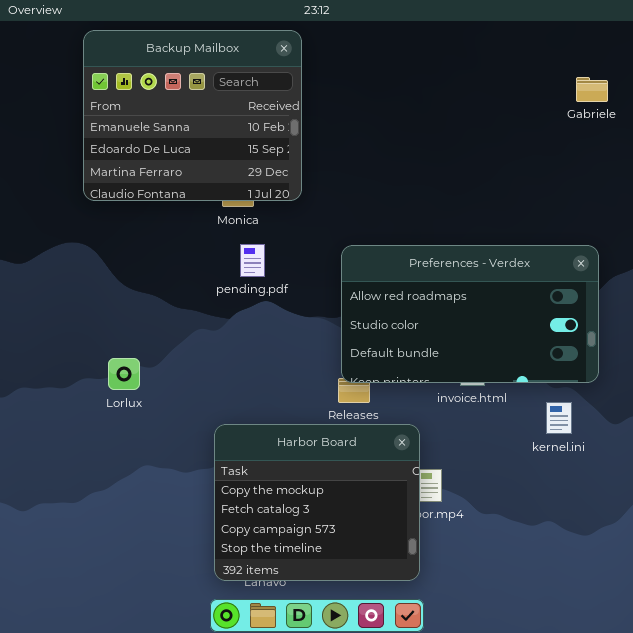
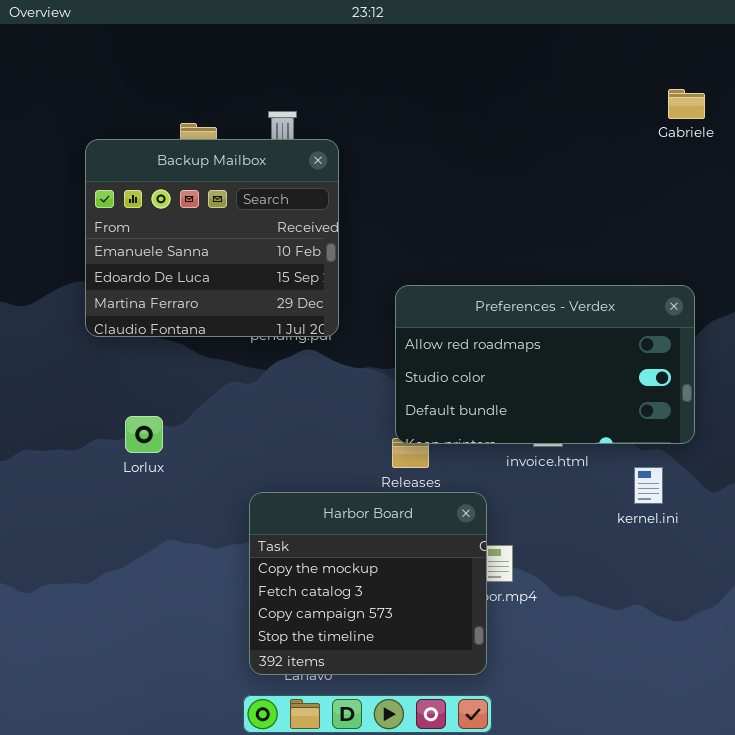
Backup Mailbox: [83,30,302,201] -> [85,139,339,337], moved

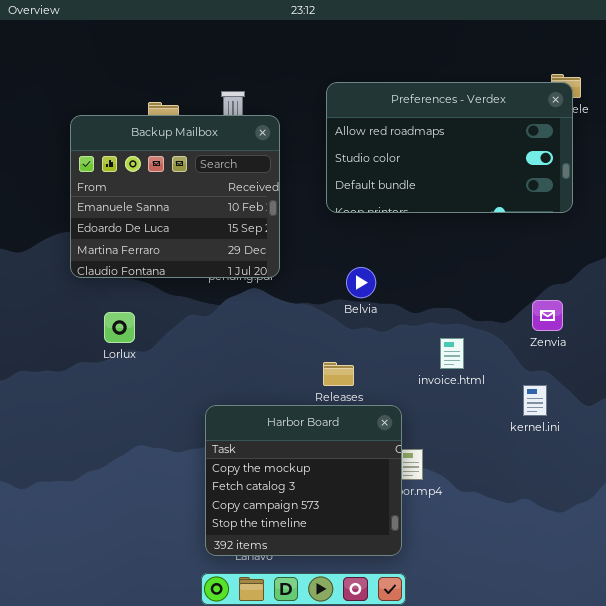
Preferences - Verdex: [395,285,695,444] -> [326,82,573,213], moved
Lorlux: [125,416,163,453] -> [104,312,135,343], moved

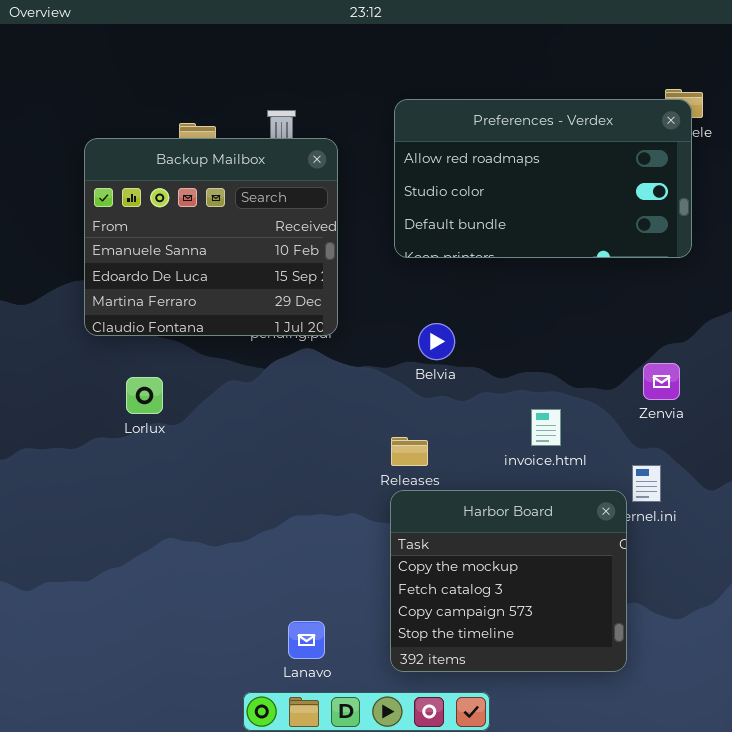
Harbor Board: [205,405,402,556] -> [390,490,627,672], moved

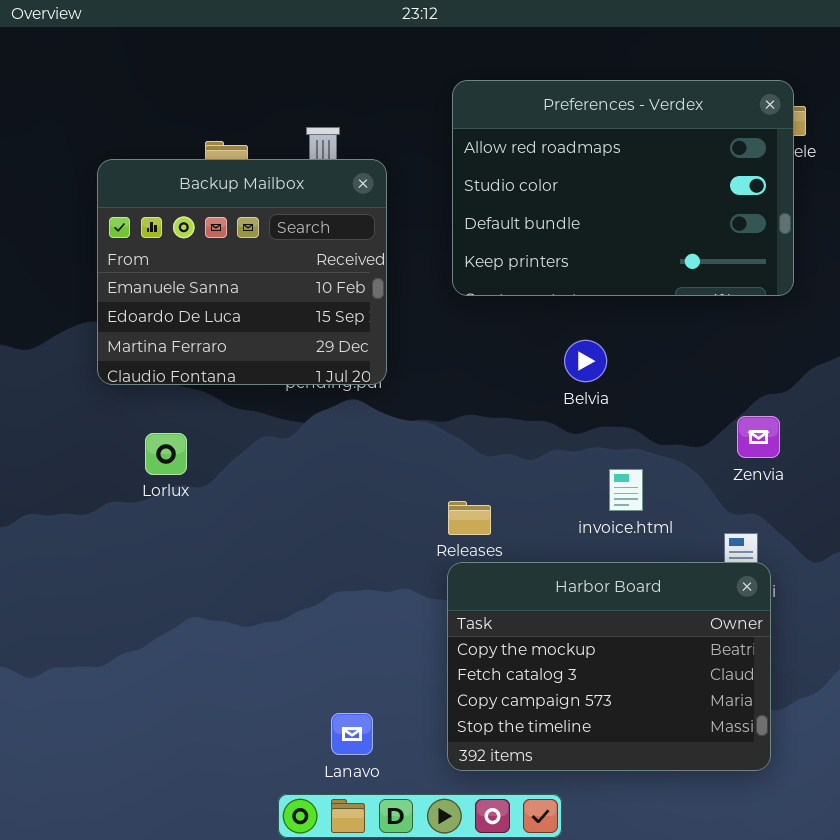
Preferences - Verdex: [394,99,692,258] -> [452,80,794,296], resized
Belvia: [418,323,455,360] -> [564,340,607,382], moved
Harbor Board: [390,490,627,672] -> [447,562,771,771], resized

